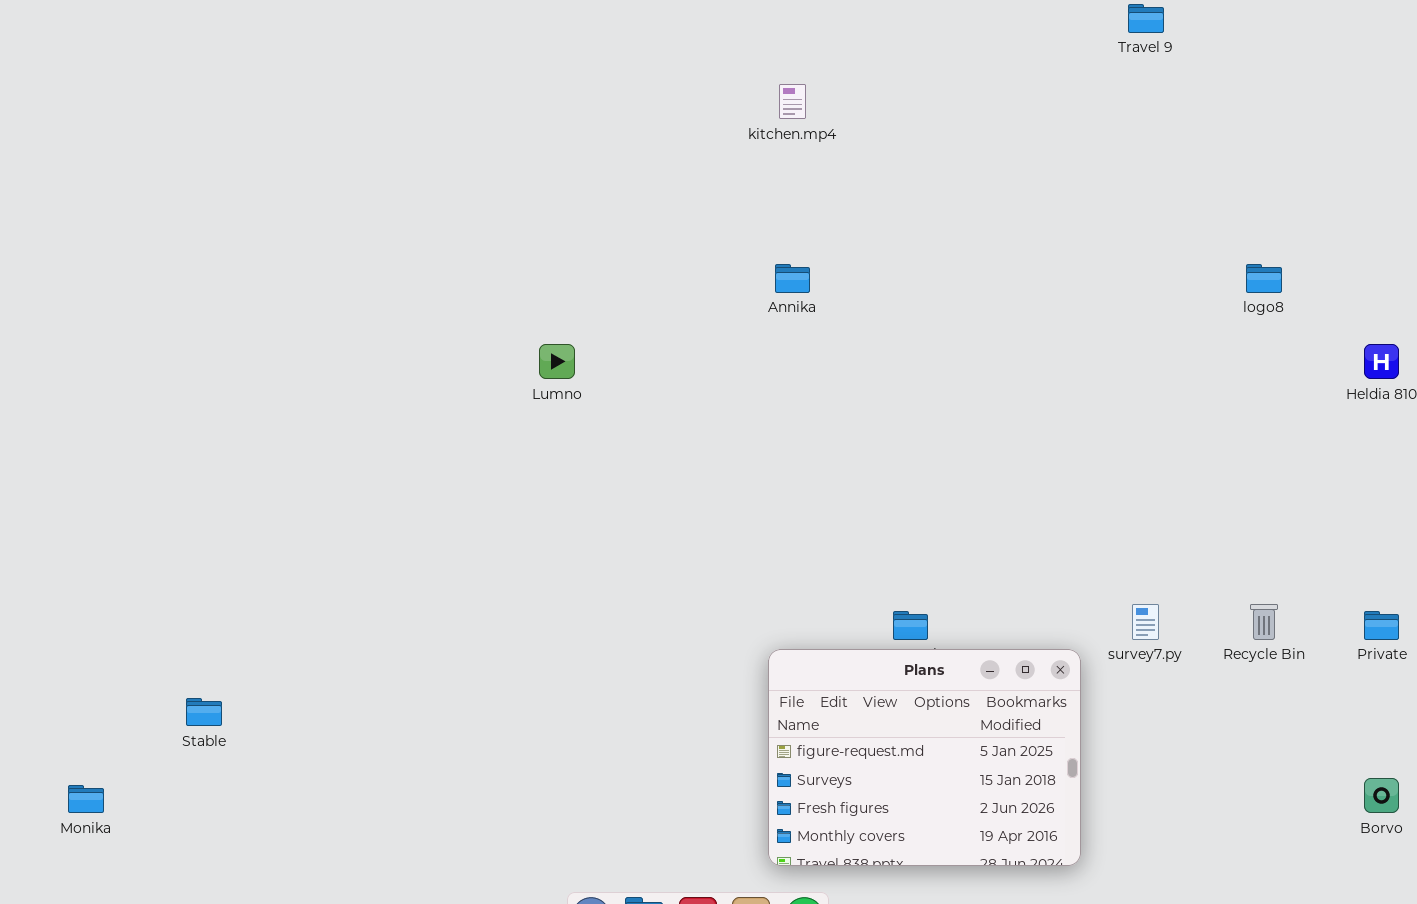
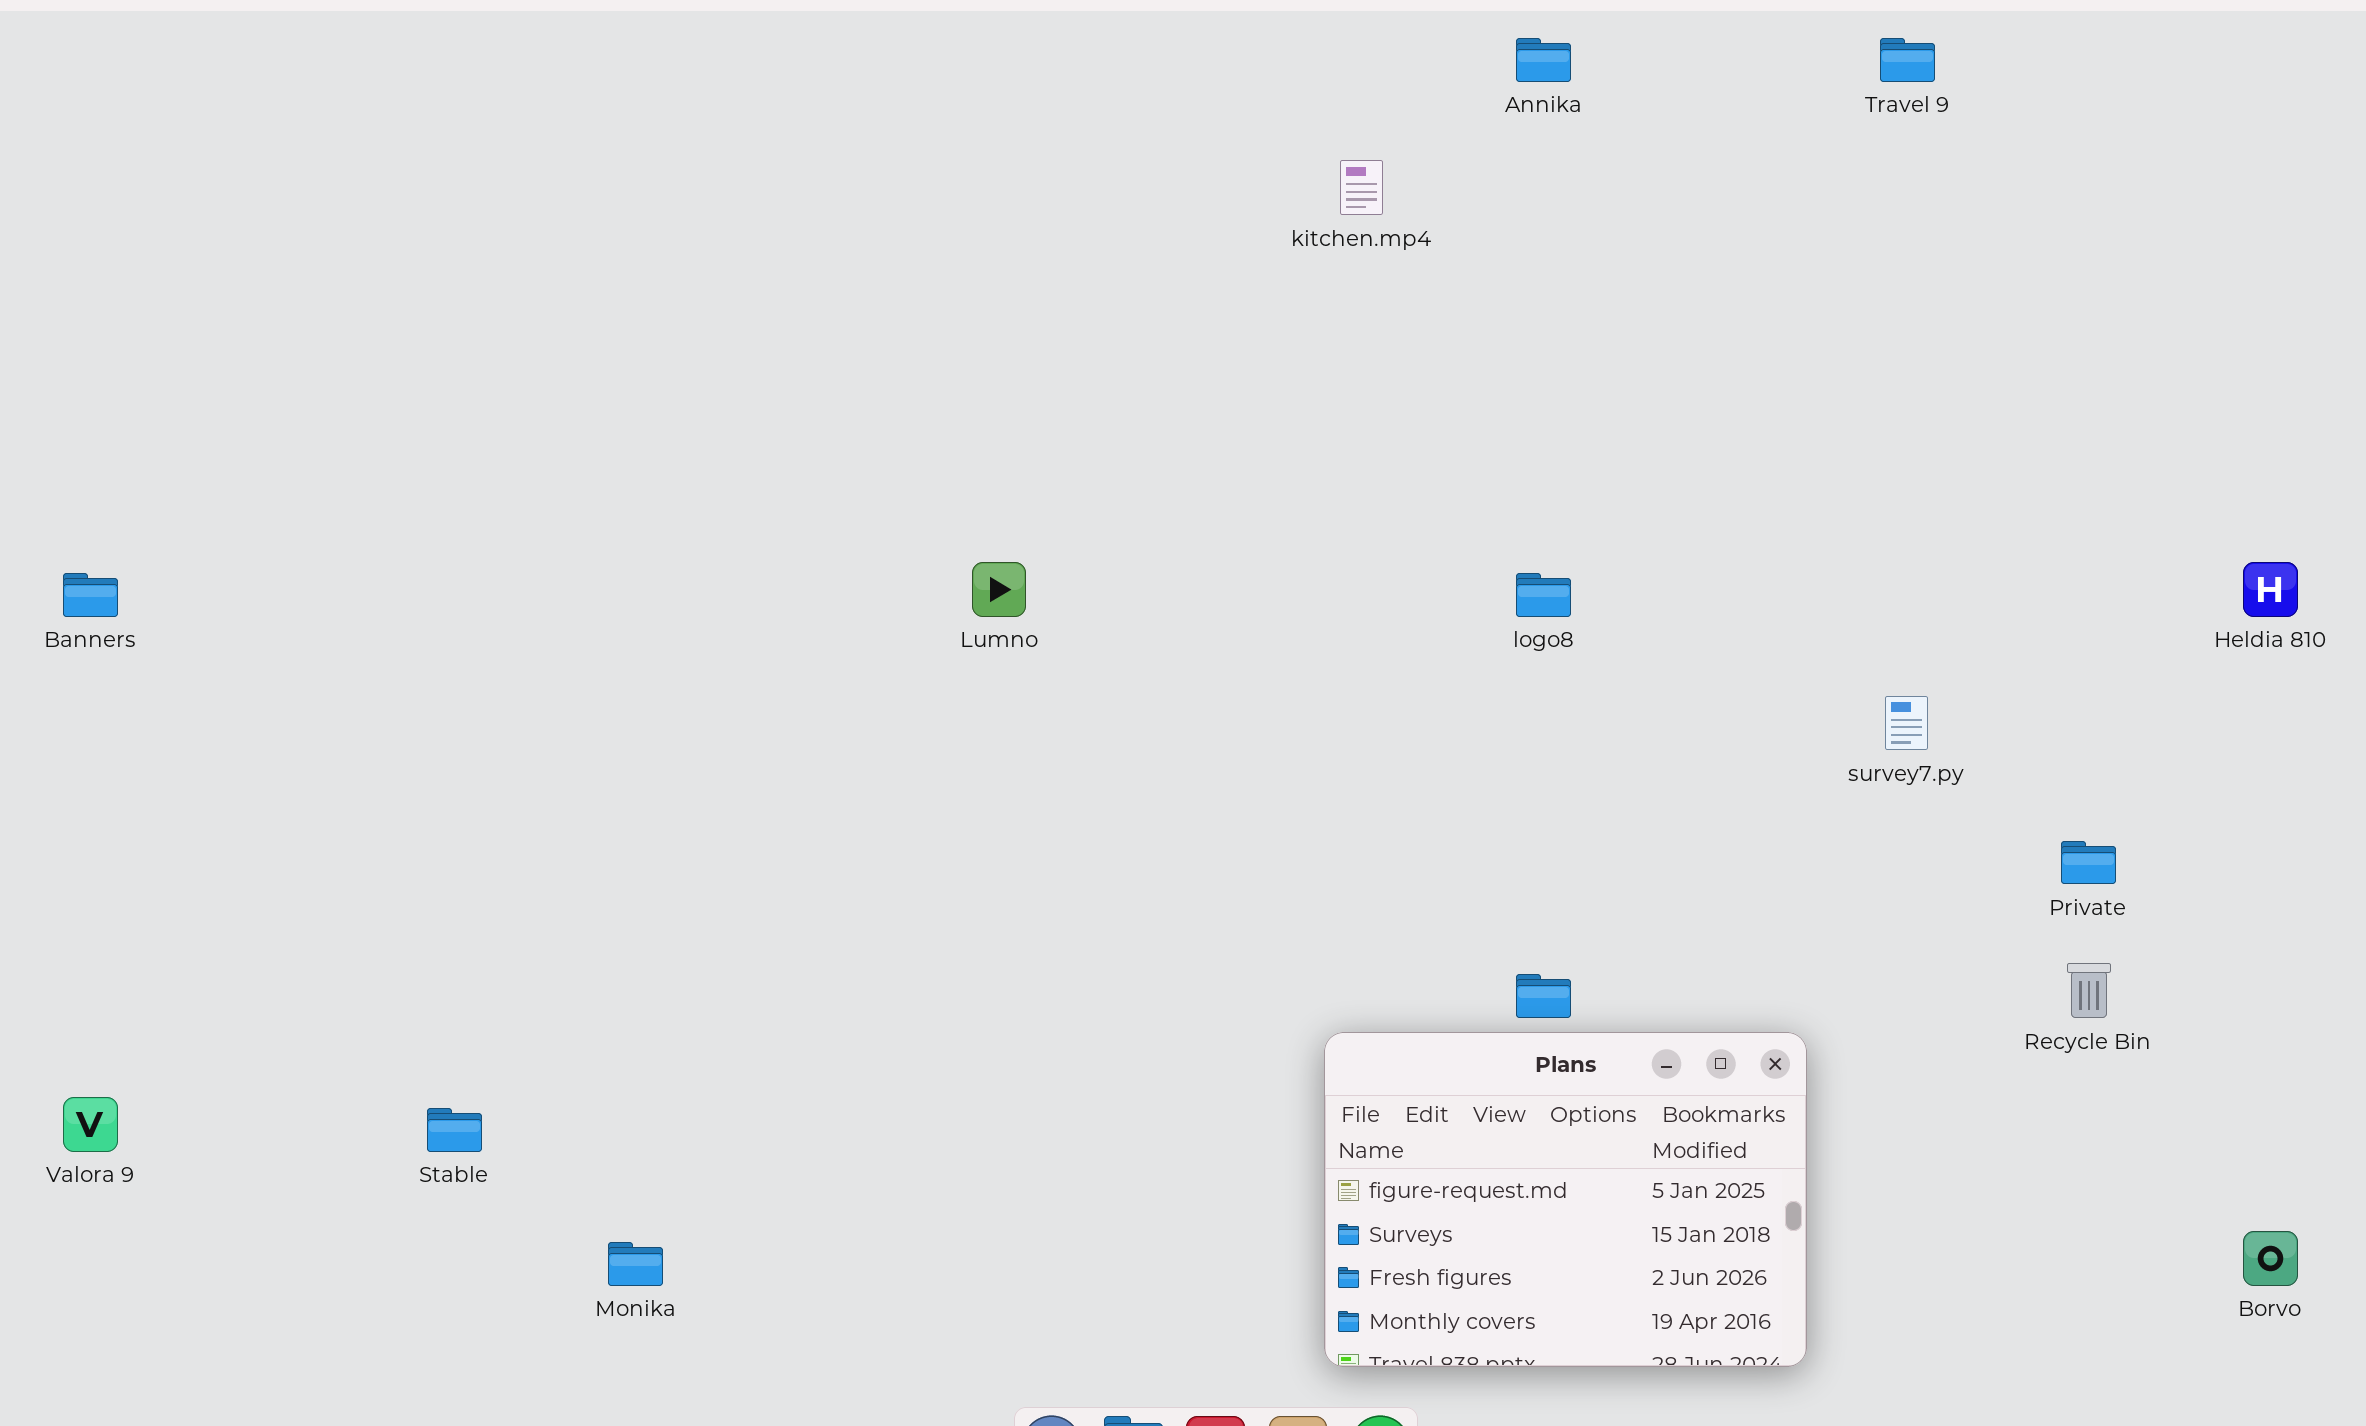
Annika: [775,264,810,293] -> [1516,38,1571,82], moved
logo8: [1246,264,1282,293] -> [1516,573,1571,617], moved
survey7.py: [1132,604,1159,640] -> [1885,696,1928,750], moved
Private: [1364,611,1399,640] -> [2061,841,2116,884], moved
Monika: [68,785,104,813] -> [608,1242,663,1286], moved

